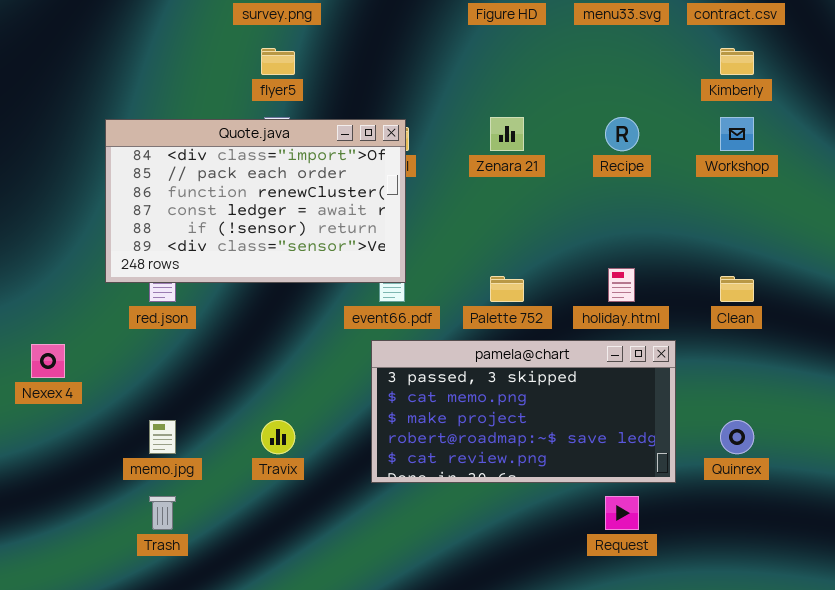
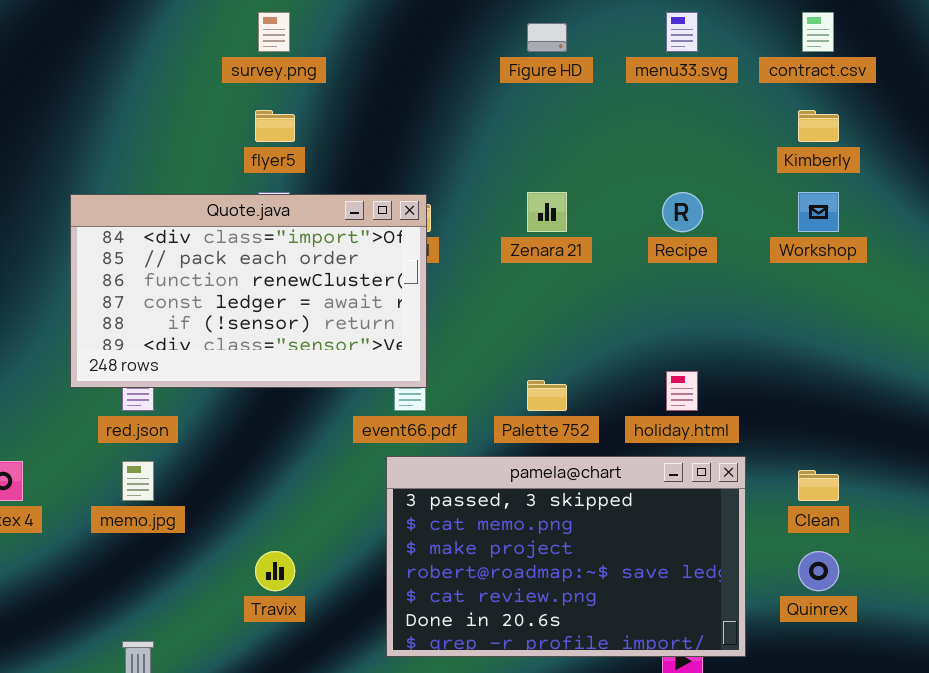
Clean: [720,276,754,302] -> [798,470,839,501], moved
pamela@chart: [371,340,676,483] -> [386,456,746,657], resized
memo.jpg: [149,420,176,454] -> [122,461,154,501], moved

